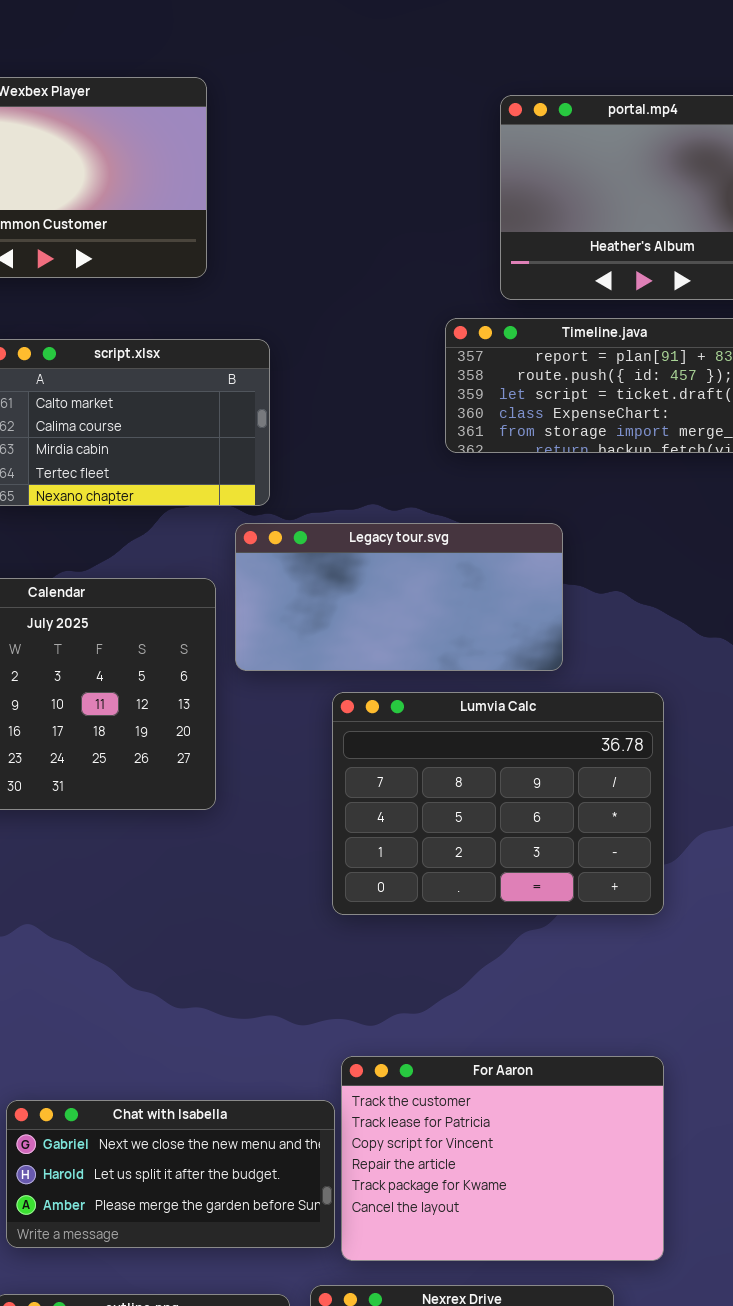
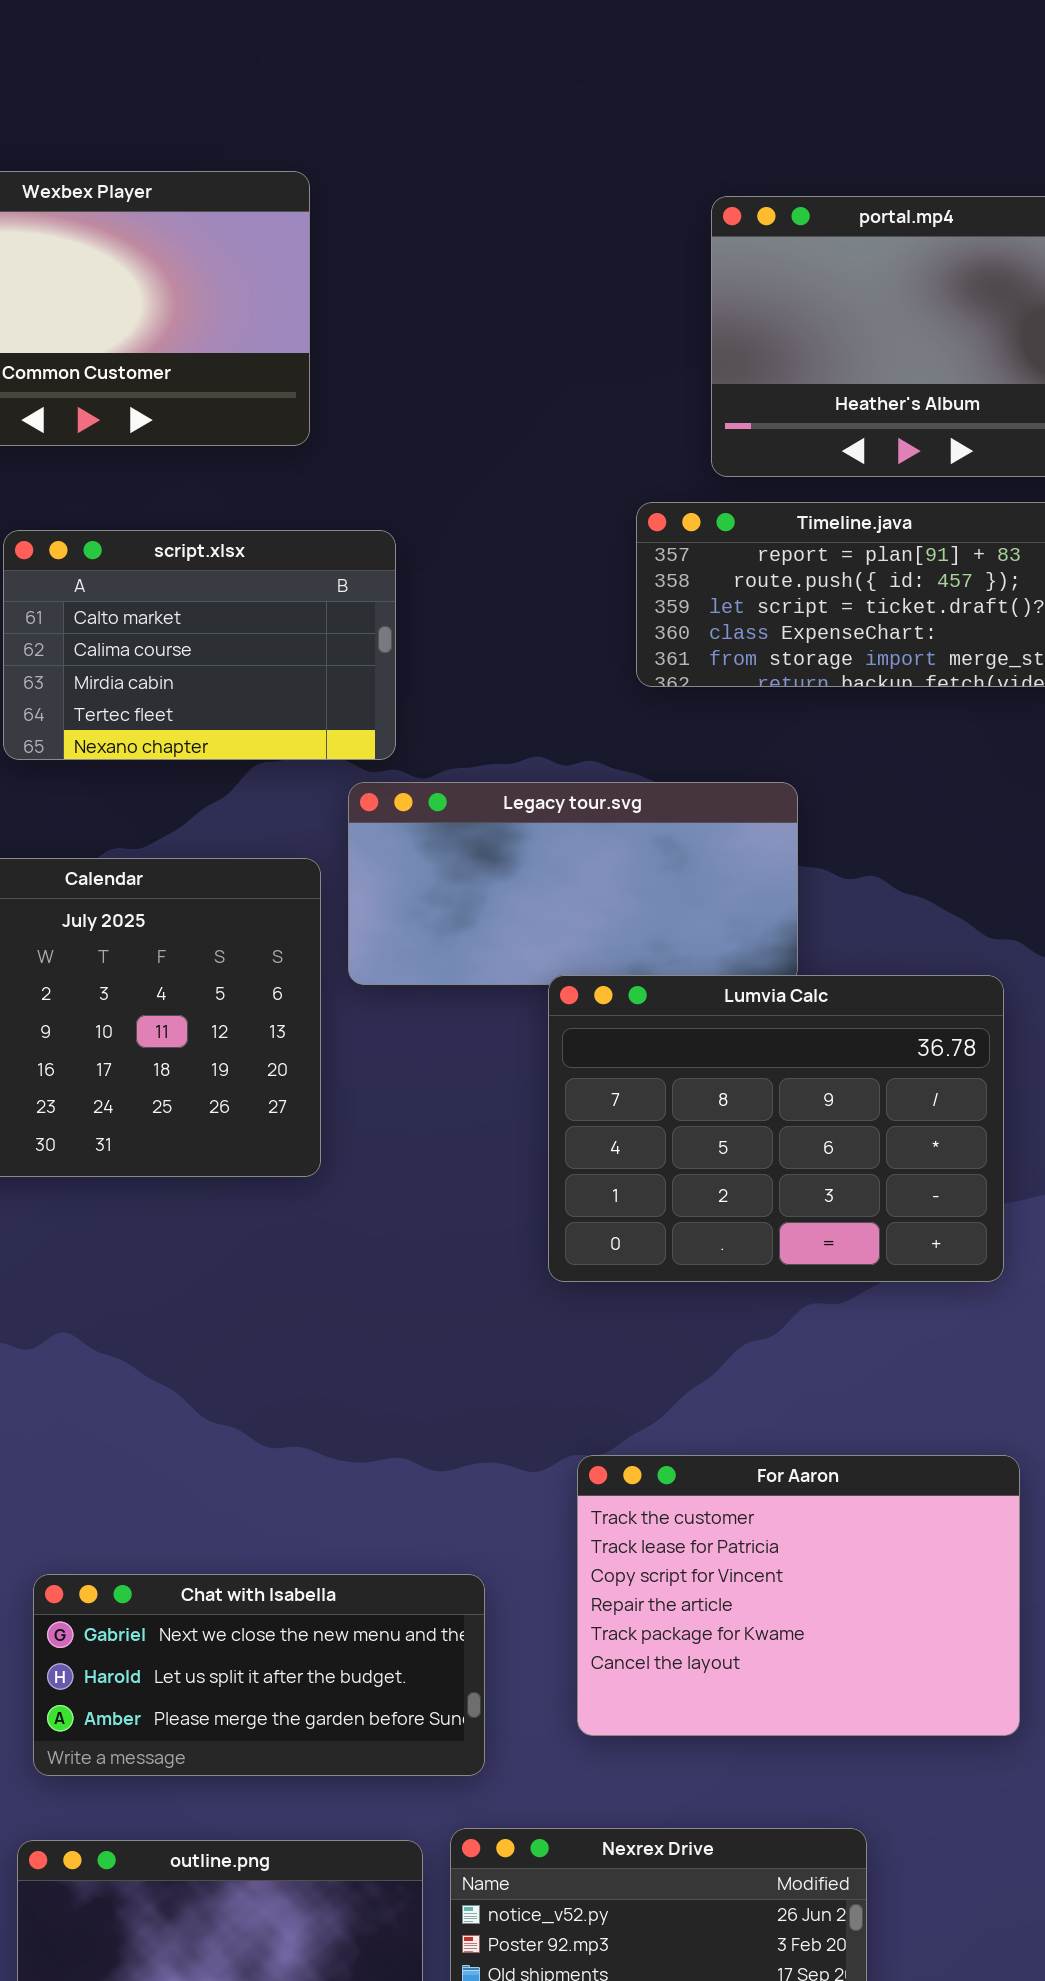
Lumvia Calc: [332,692,664,915] -> [548,975,1004,1282], moved
For Aaron: [341,1056,664,1261] -> [577,1455,1020,1736], moved

